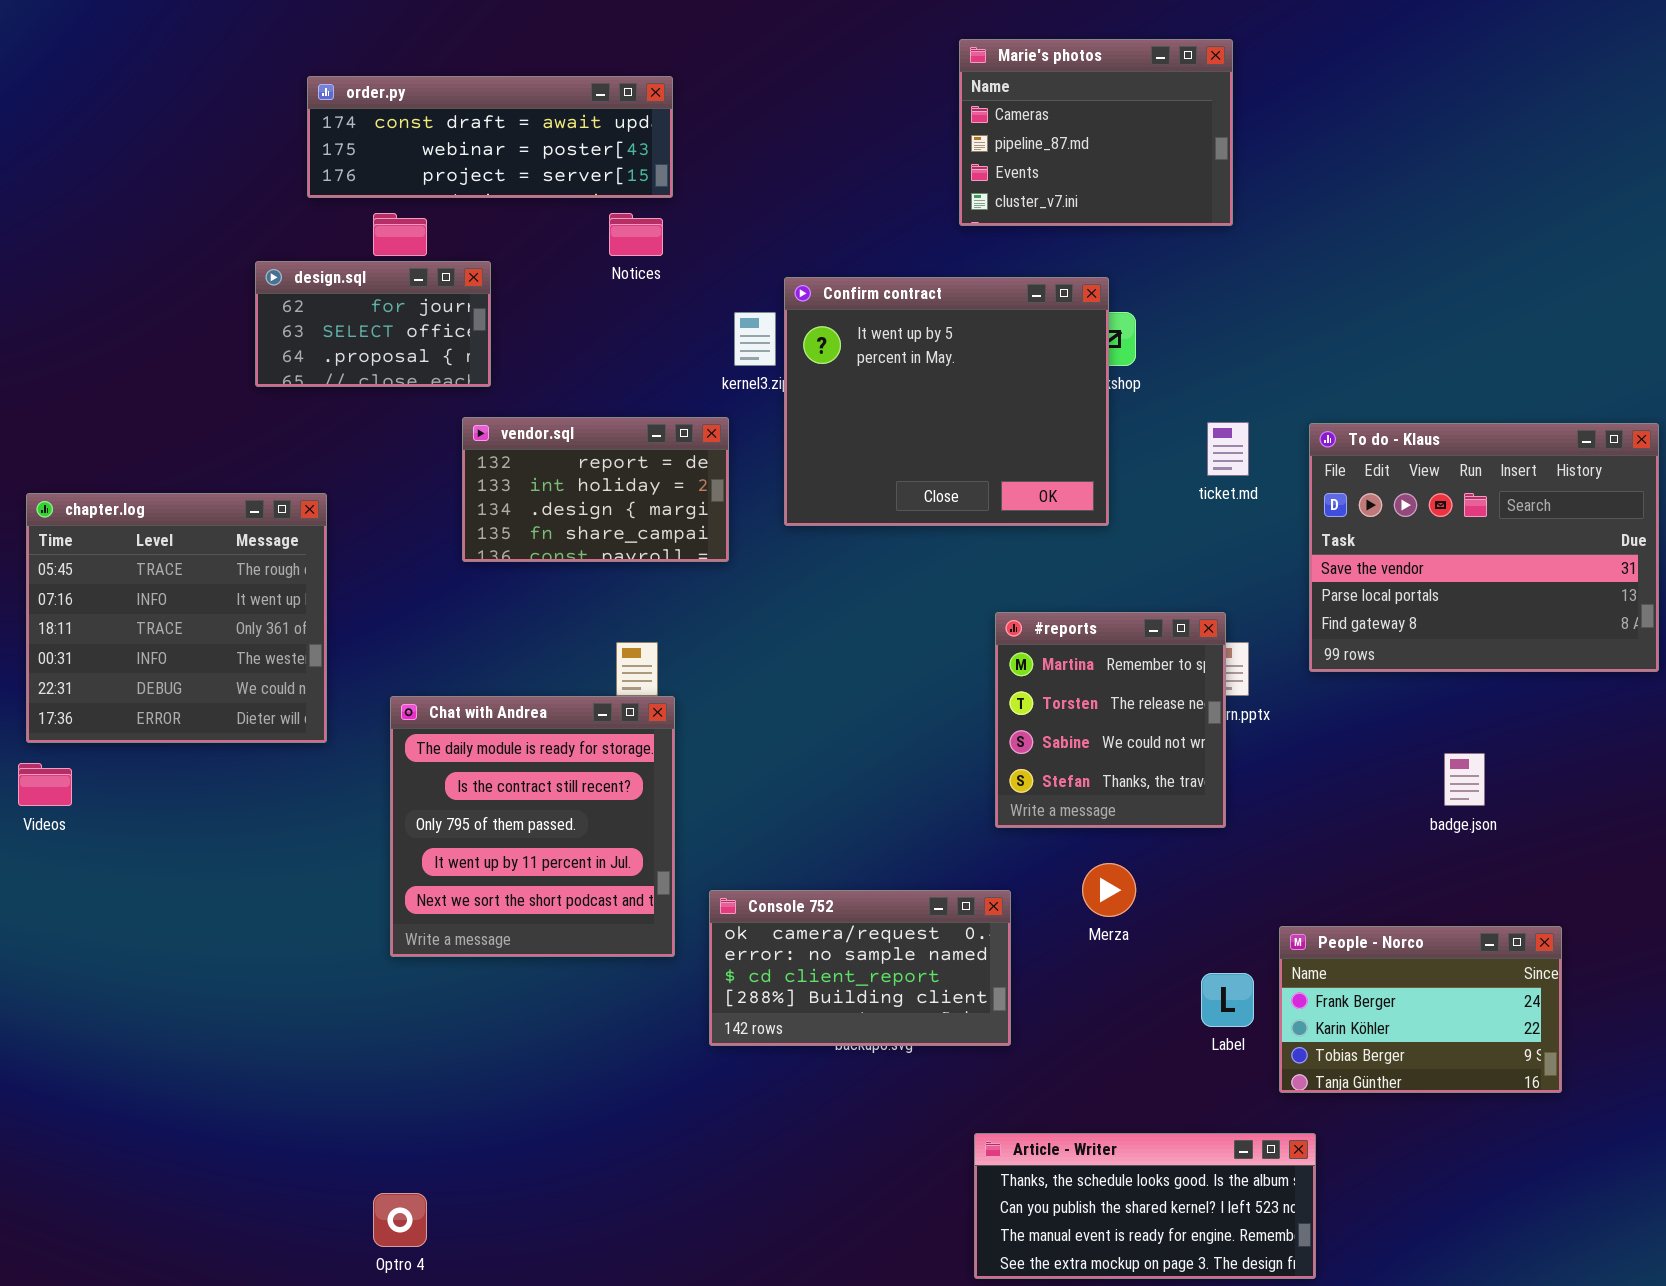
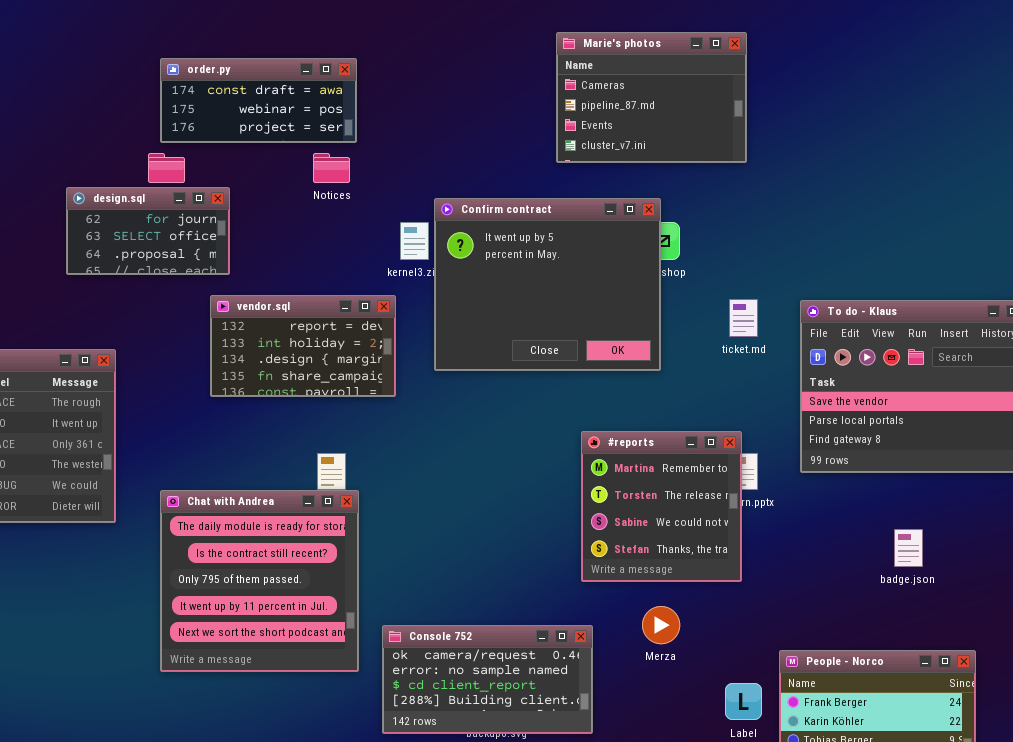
order.py: [307,76,673,198] -> [160,58,357,143], resized

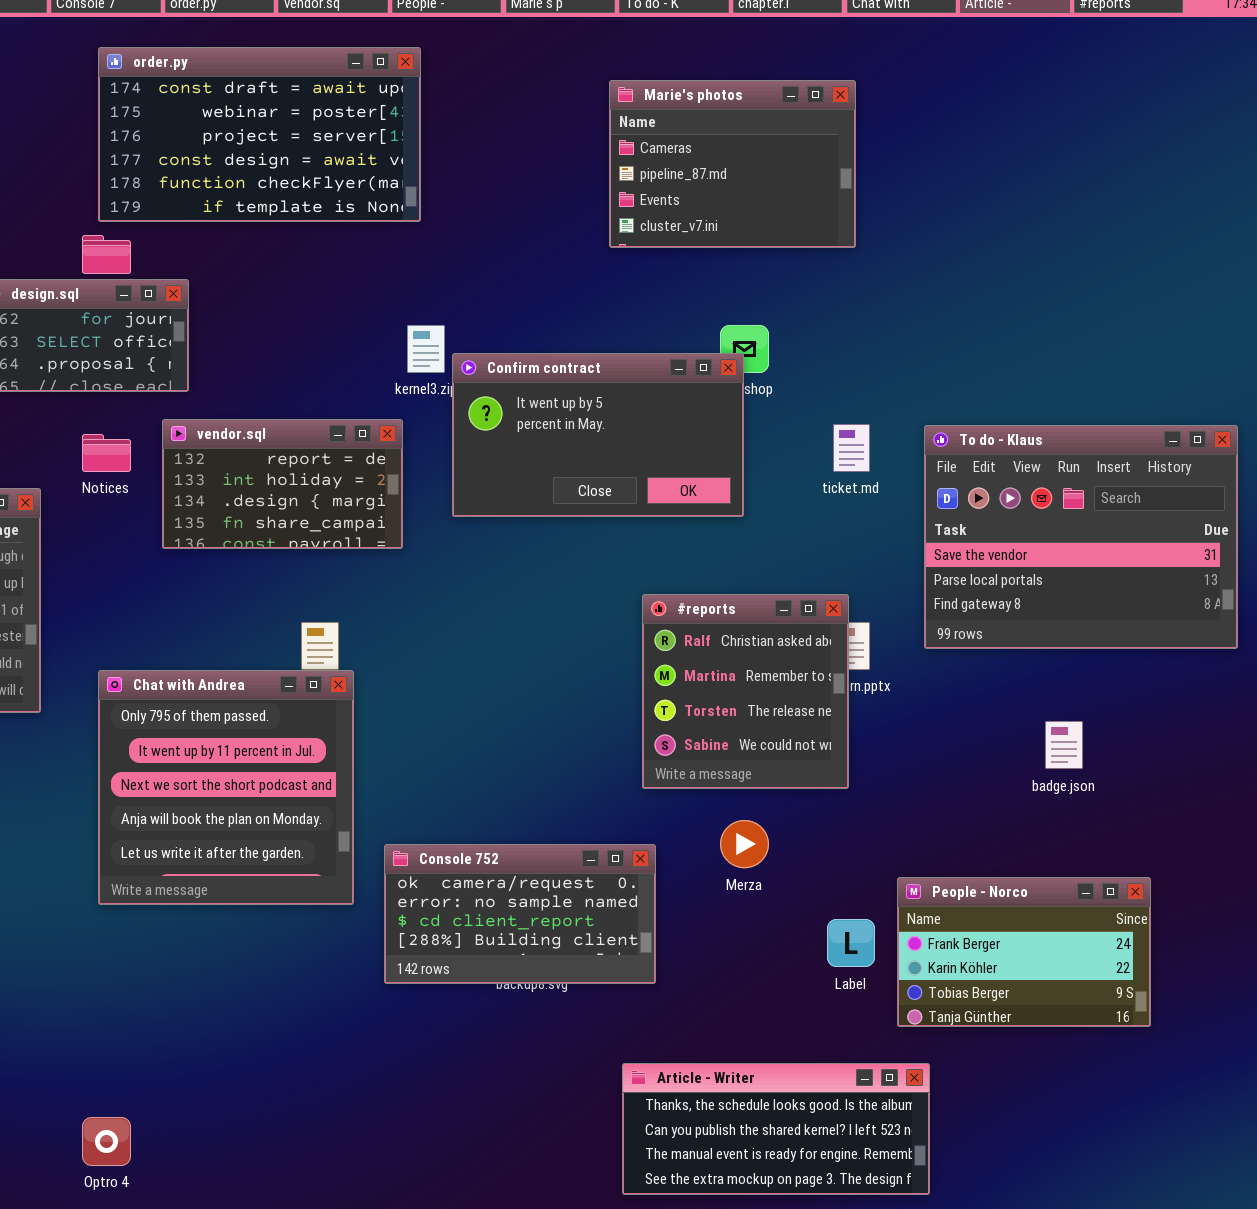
order.py: [160,58,357,143] -> [98,47,421,222], resized
Notices: [313,153,350,183] -> [82,434,131,472], moved
Confirm contract: [434,198,661,371] -> [452,353,744,517], resized
#reports: [581,431,742,582] -> [642,594,849,789], scrolled up 1 row
Chat with Andrea: [160,490,359,672] -> [98,670,354,905], scrolled down 2 rows

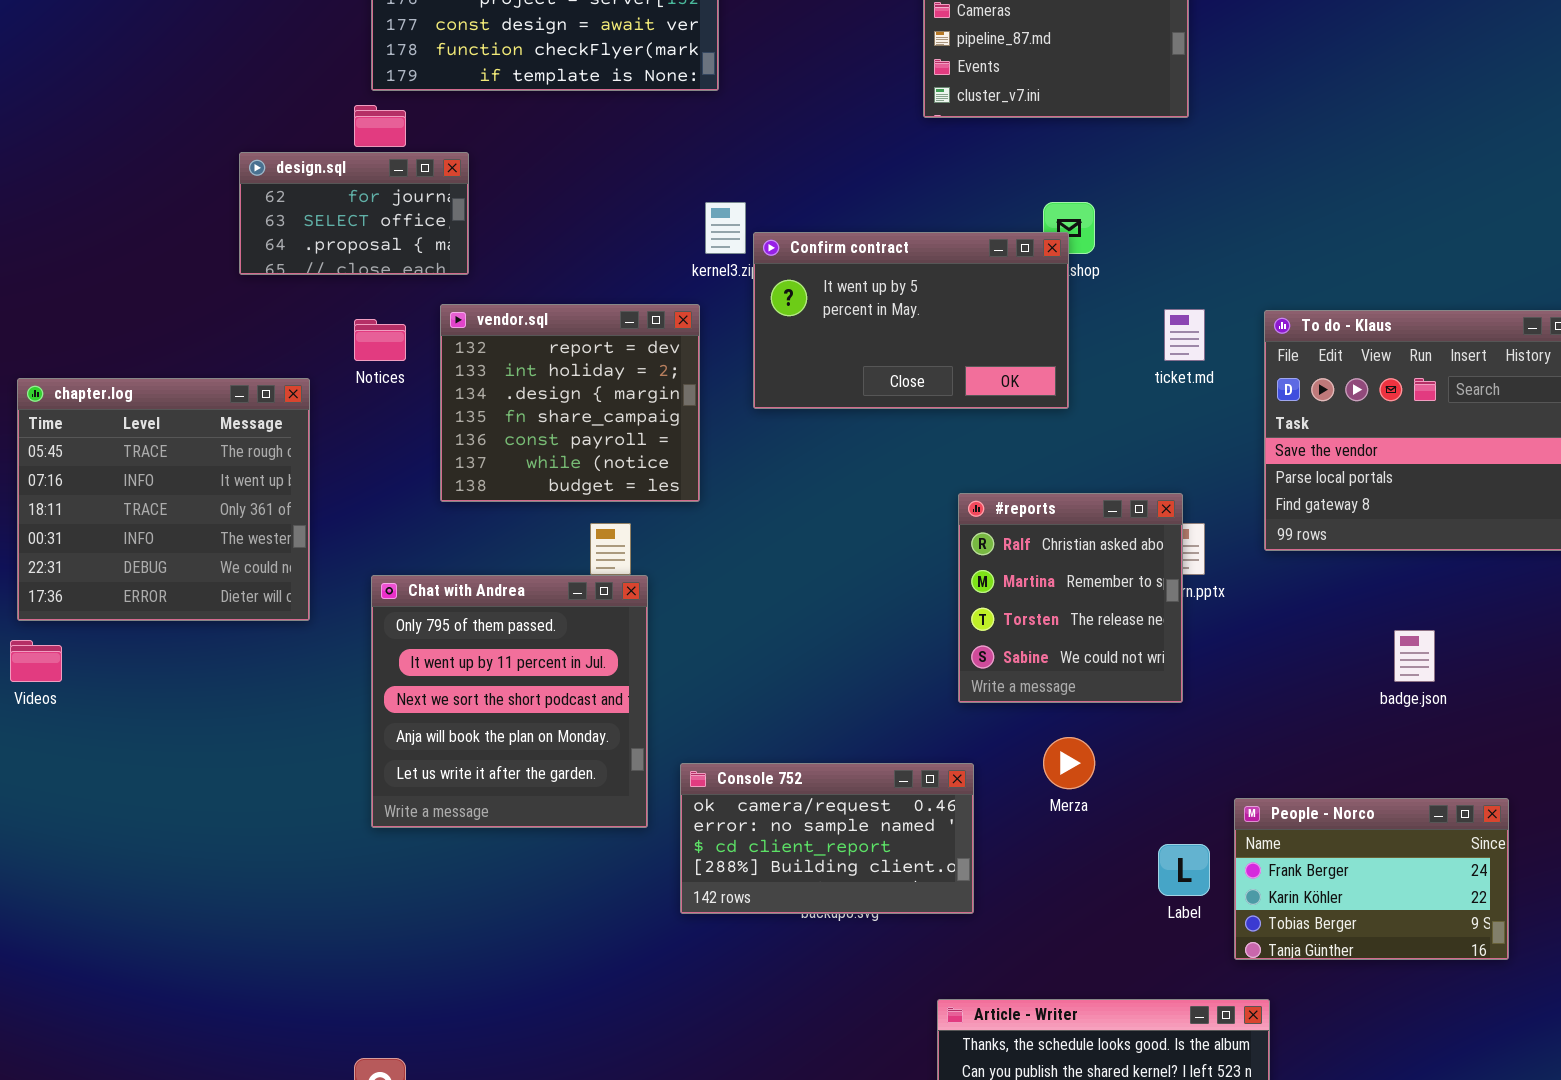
vendor.sql: [162,419,403,549] -> [440,304,700,502], resized

